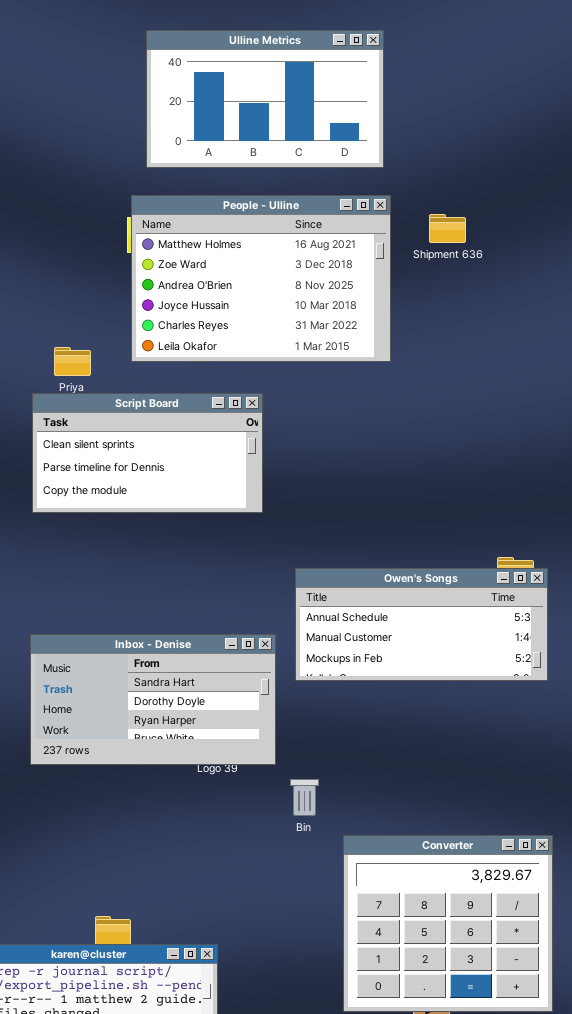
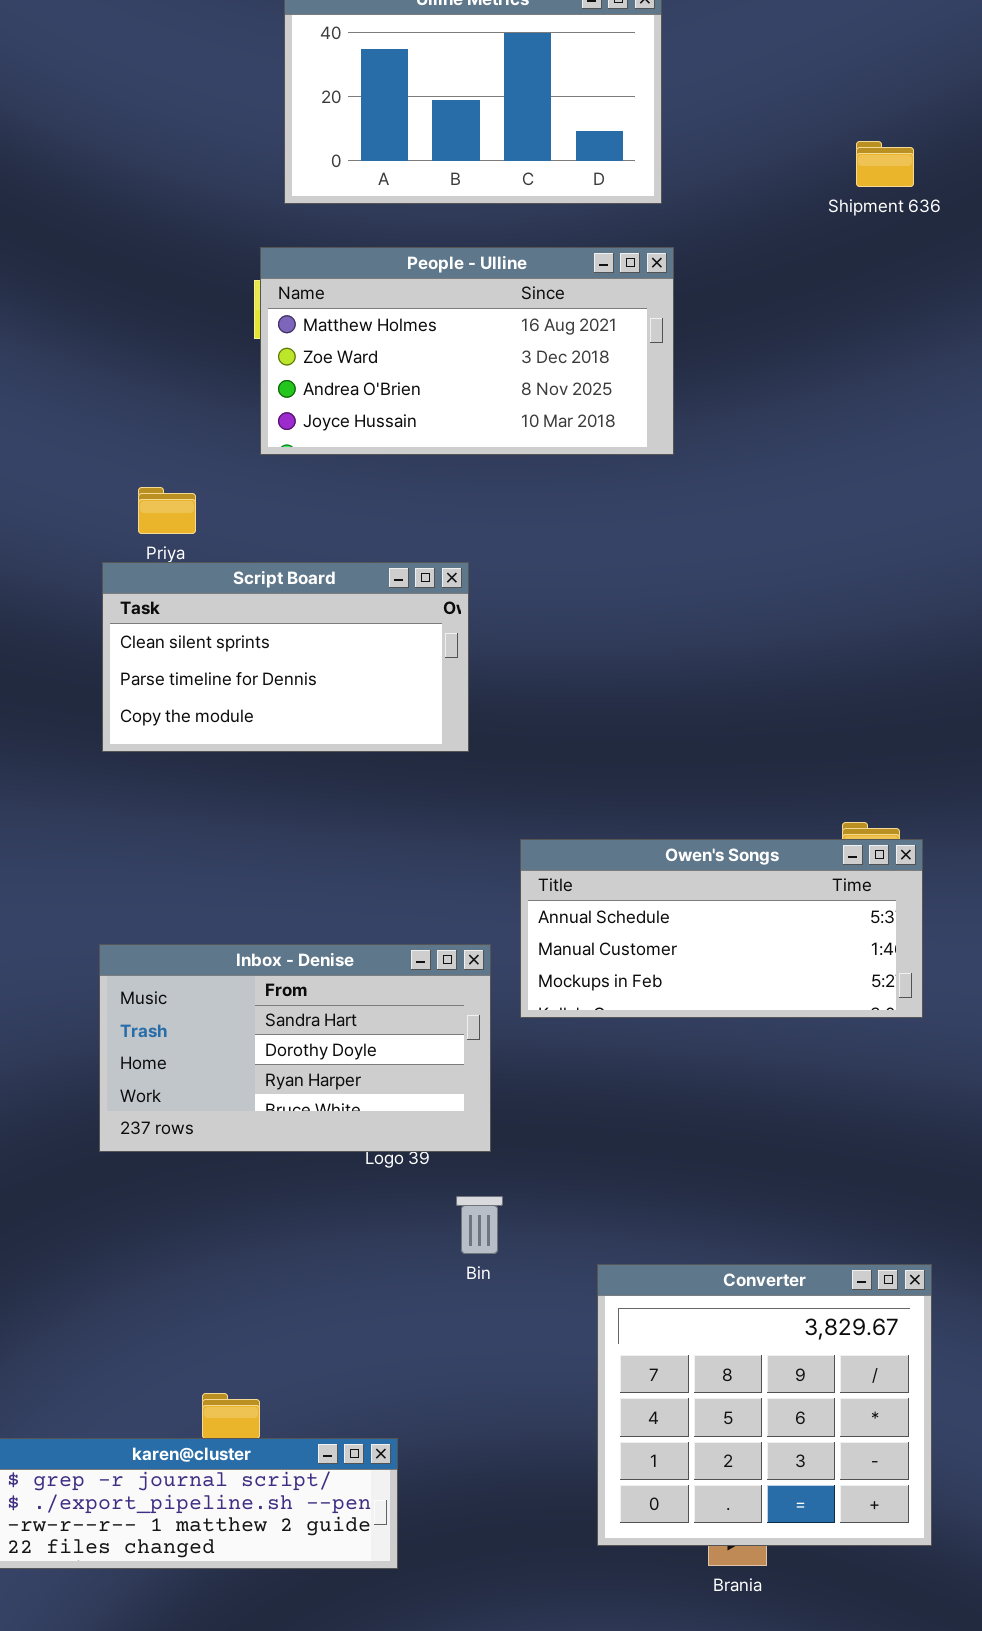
People - Ulline: [131,195,391,362] -> [260,247,674,455], resized
Shipment 636: [429,214,466,243] -> [856,141,914,187], moved
Bin: [290,779,319,816] -> [456,1196,503,1254], moved

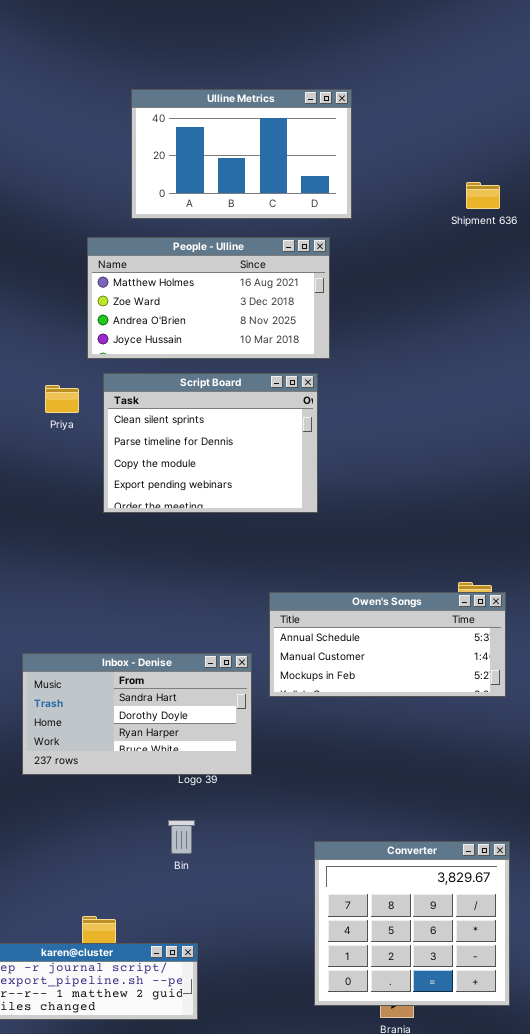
People - Ulline: [260,247,674,455] -> [87,237,330,359], moved
Script Board: [102,562,469,752] -> [103,373,318,513], moved, resized
Bin: [456,1196,503,1254] -> [168,820,195,854], moved

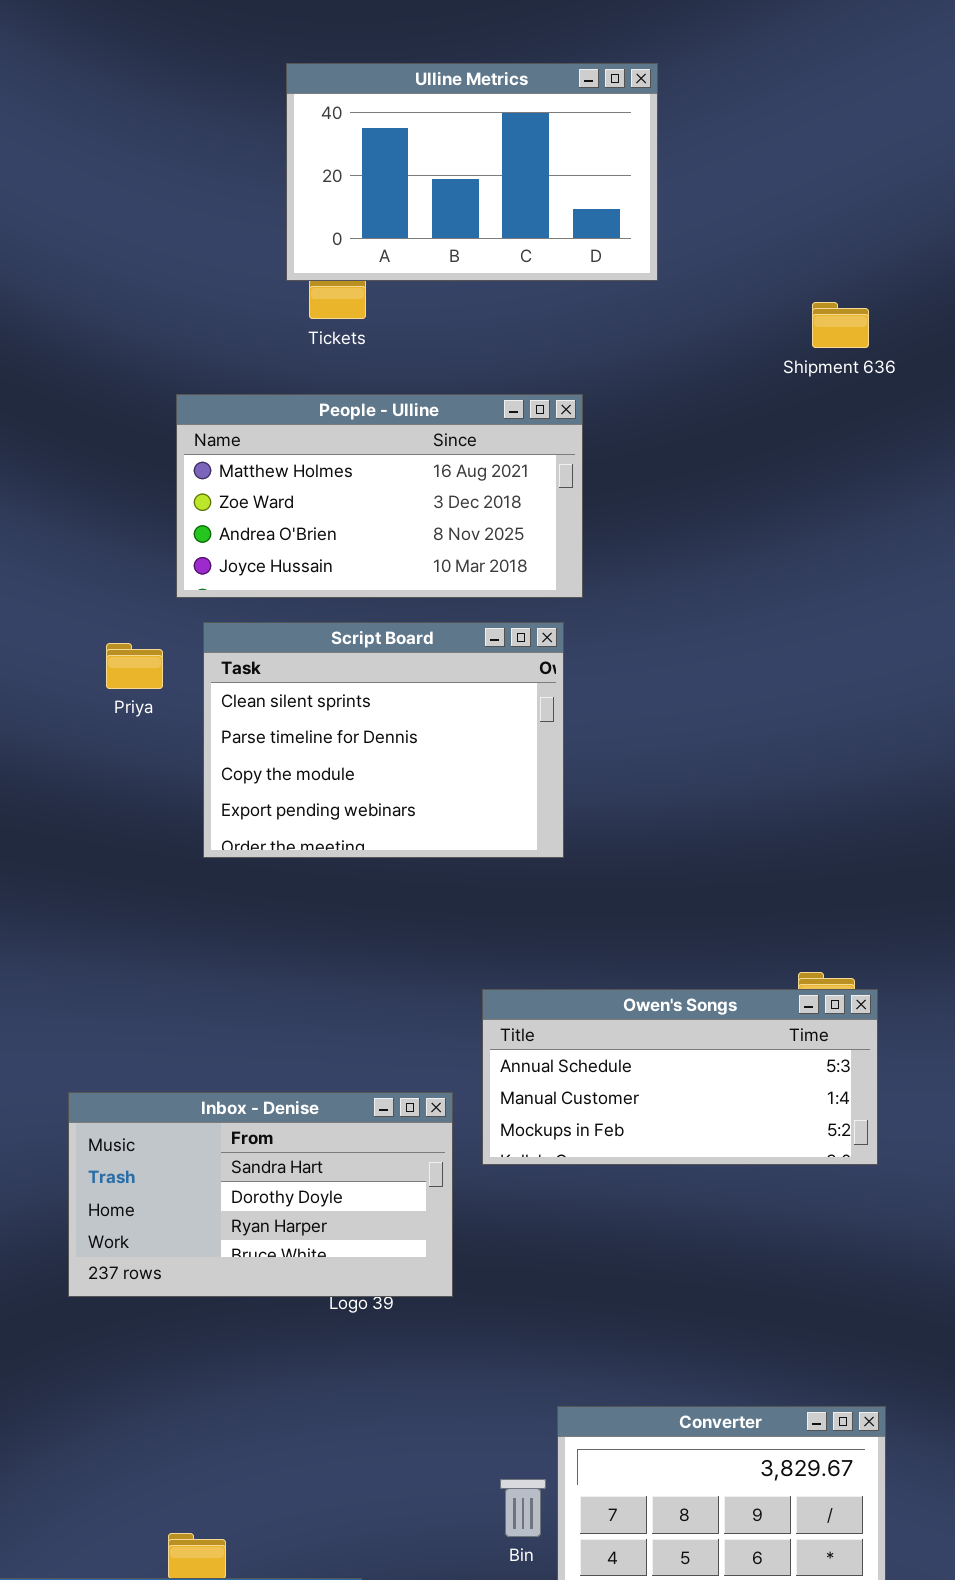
Ulline Metrics: [131,89,352,219] -> [286,63,658,281], moved
Bin: [168,820,195,854] -> [500,1479,546,1537], moved

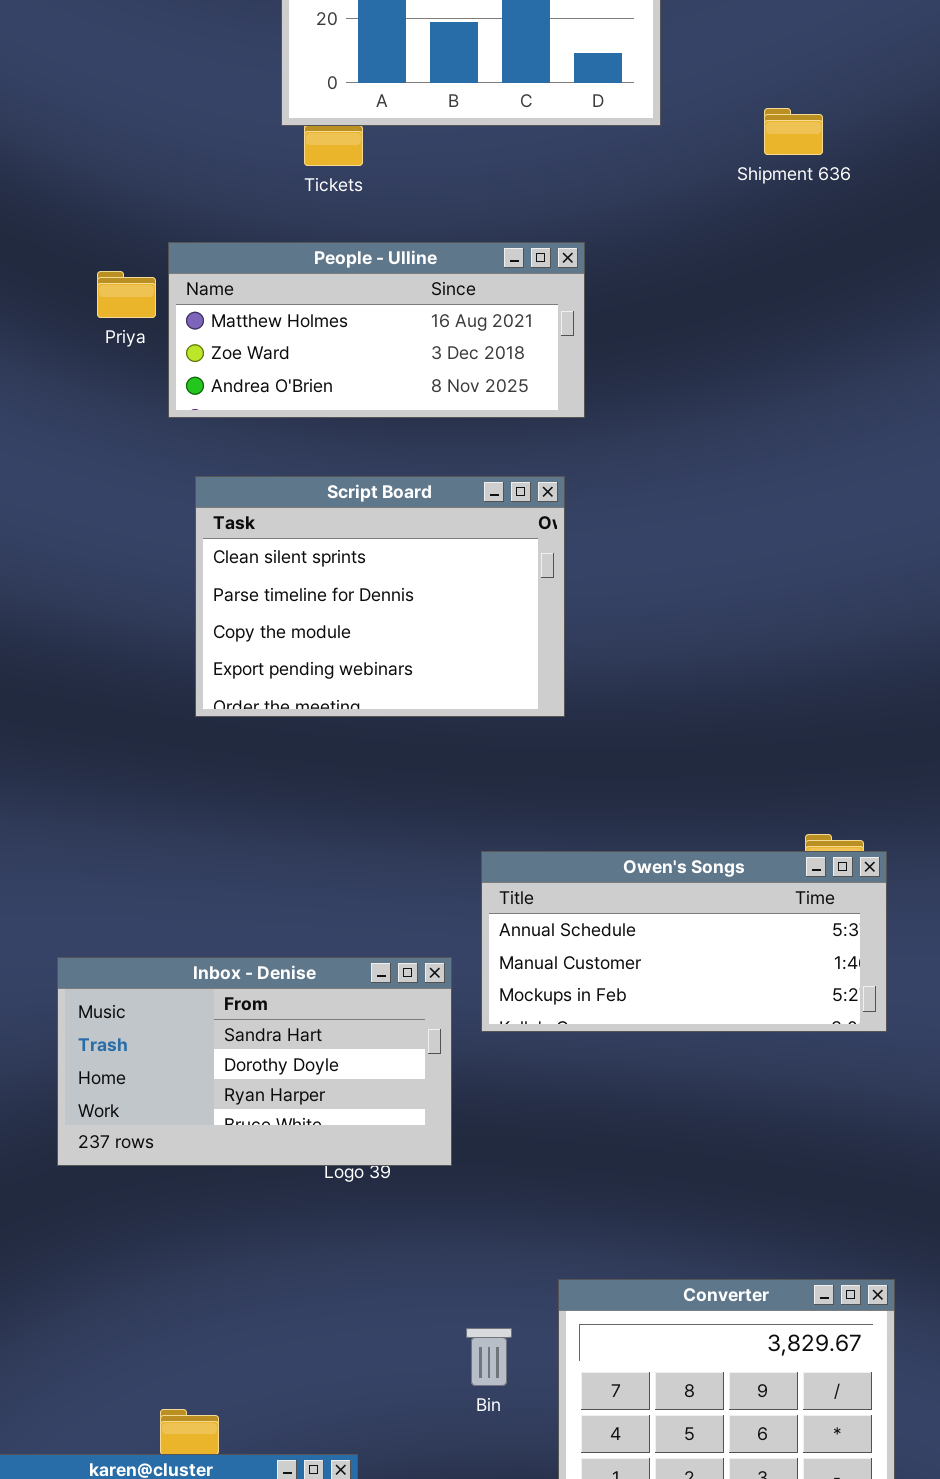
Shipment 636: [812,302,869,348] -> [764,108,823,155], moved
People - Ulline: [176,394,583,598] -> [168,242,585,418], resized
Priya: [106,643,163,689] -> [97,271,156,318], moved
Bin: [500,1479,546,1537] -> [466,1328,512,1386], moved

